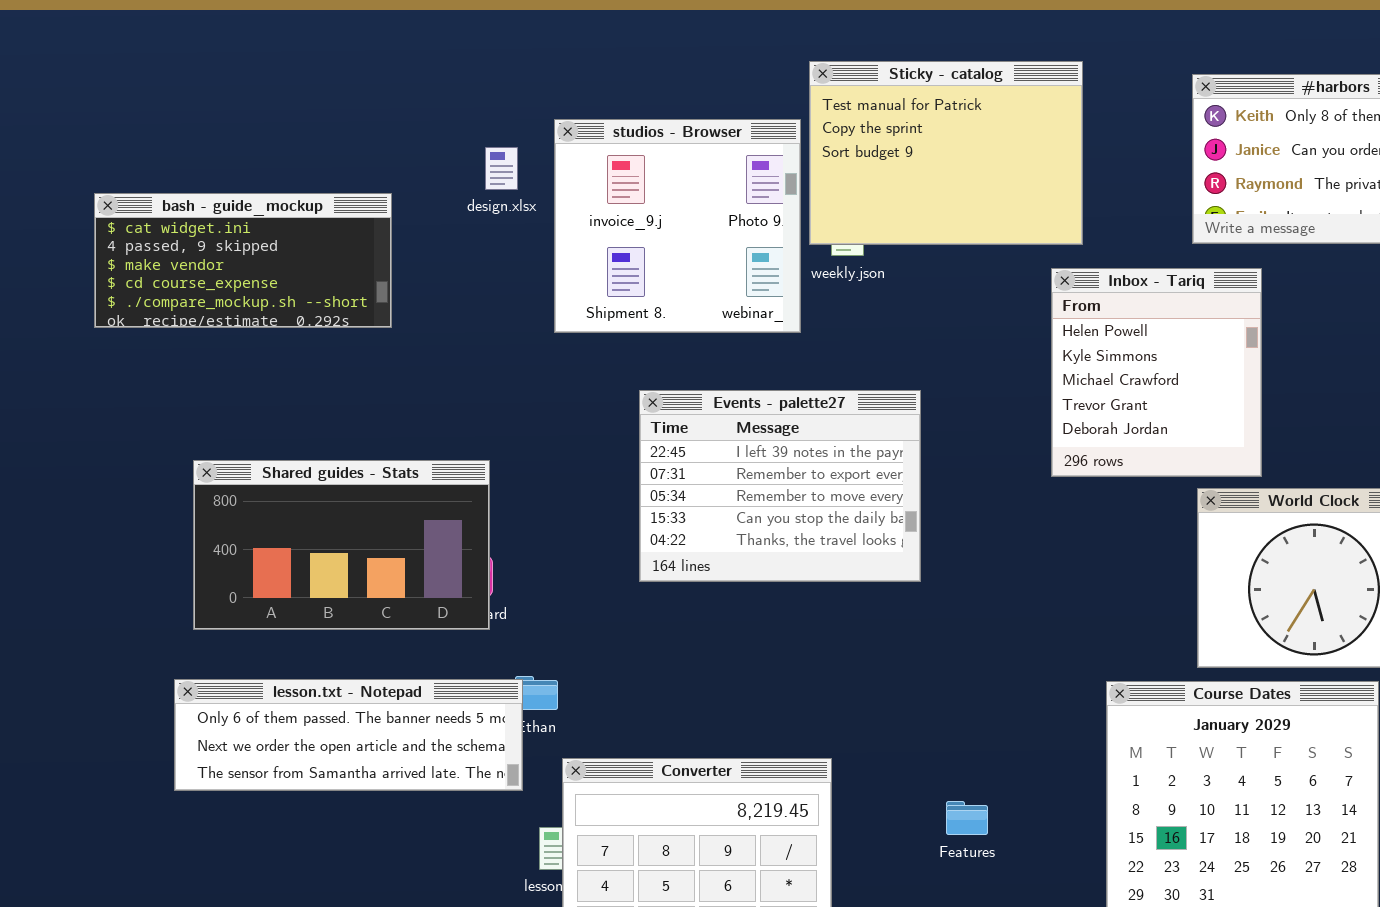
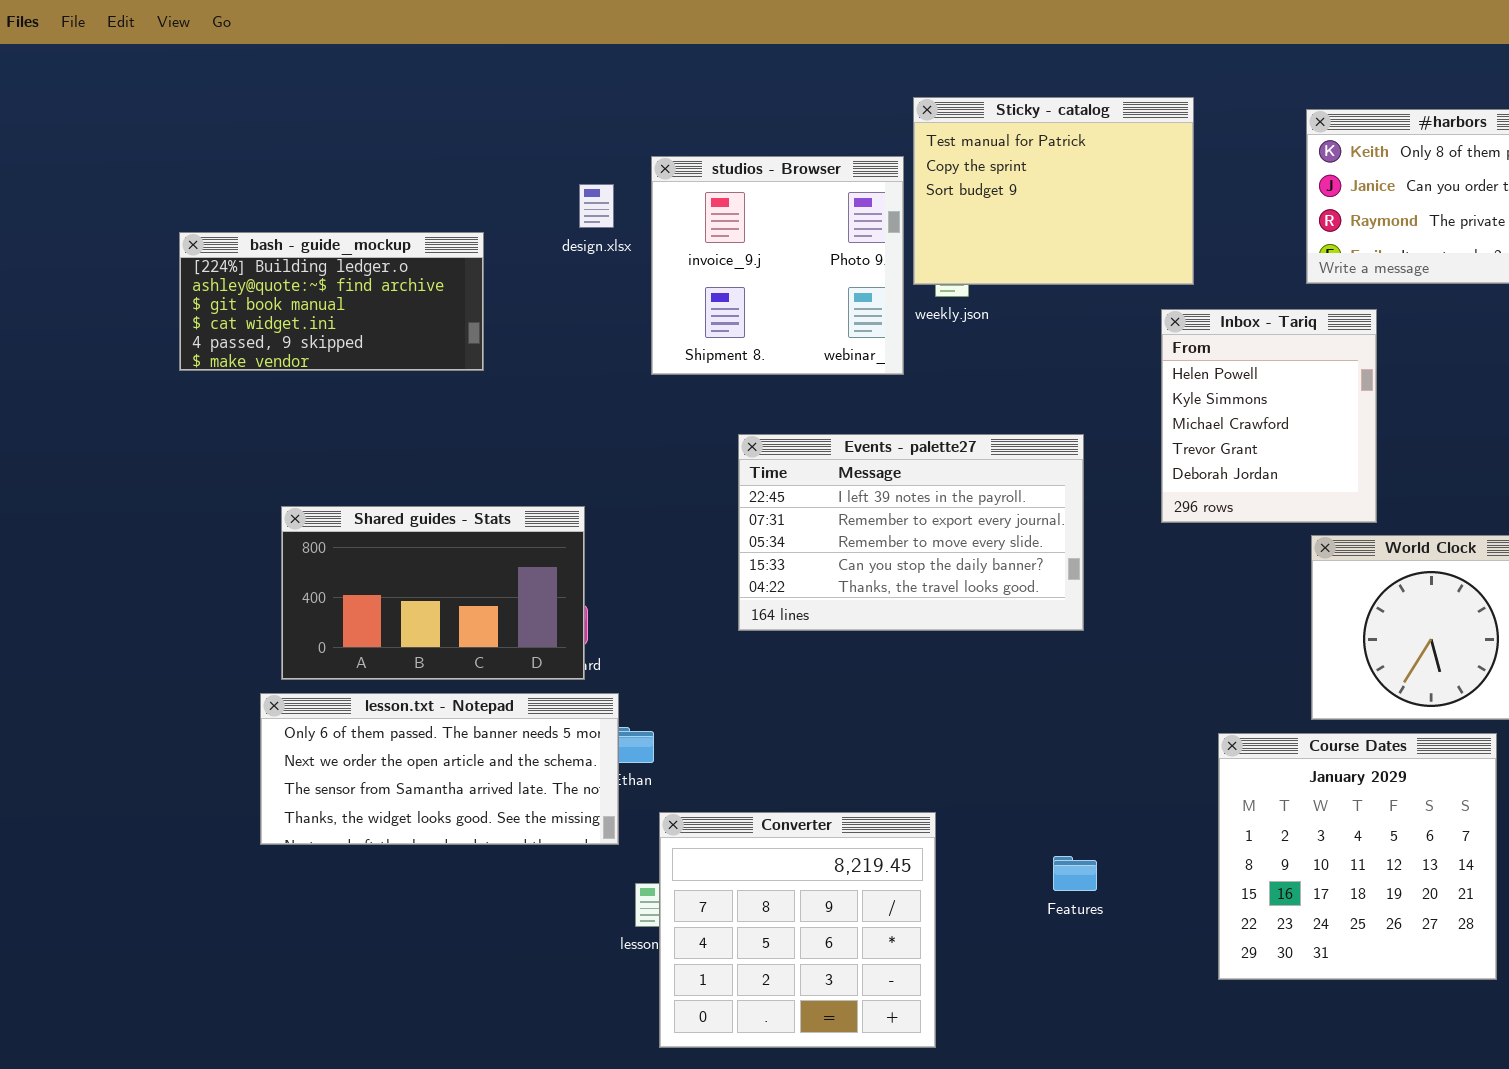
bash - guide_mockup: [94,193,392,328] -> [179,232,484,371], scrolled up 3 rows
Events - palette27: [639,390,921,582] -> [738,434,1084,631], resized
lesson.txt - Notepad: [174,679,523,791] -> [260,693,619,845], resized

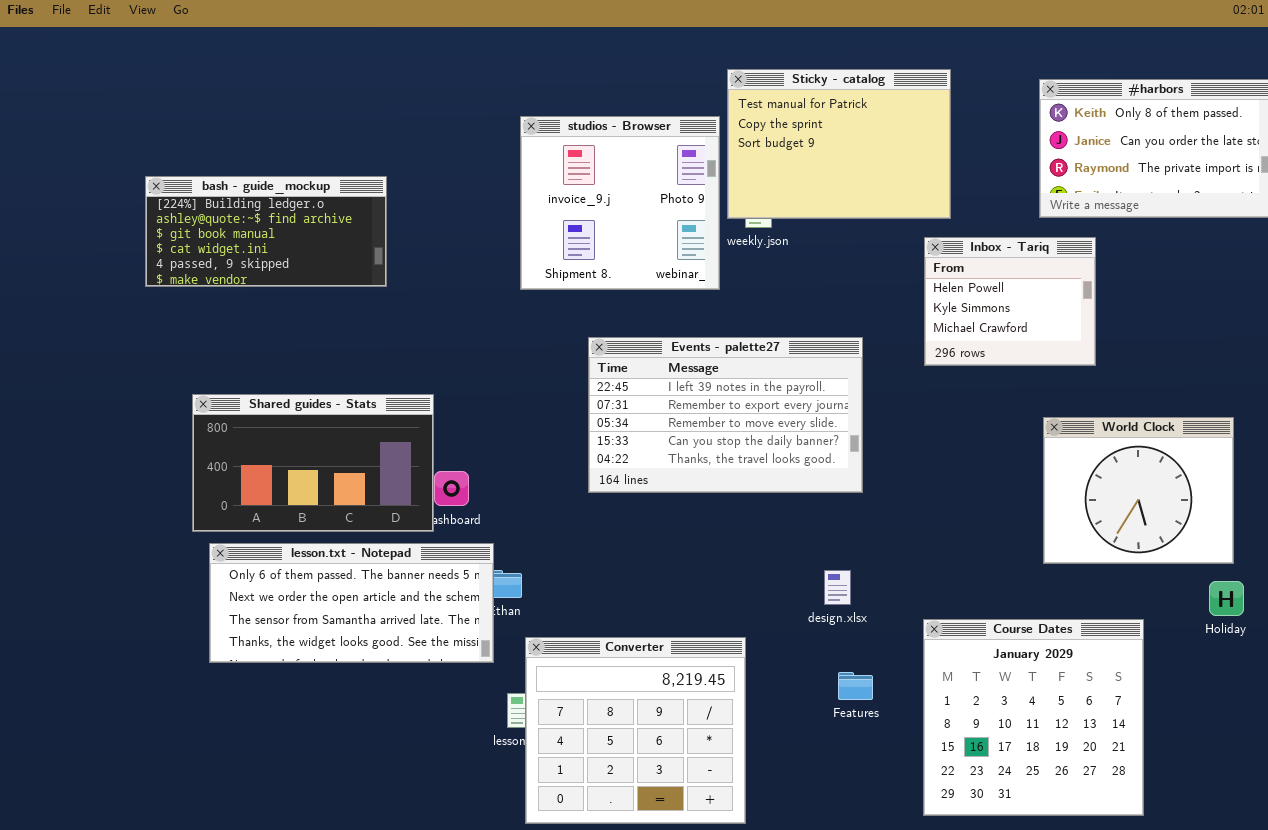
design.xlsx: [579,184,614,228] -> [824,570,851,605], moved
Inbox - Tariq: [1161,309,1377,523] -> [924,237,1096,366], resized
Shared guides - Stats: [281,506,585,680] -> [192,394,434,532], moved
Course Dates: [1218,733,1497,980] -> [923,619,1144,816], moved

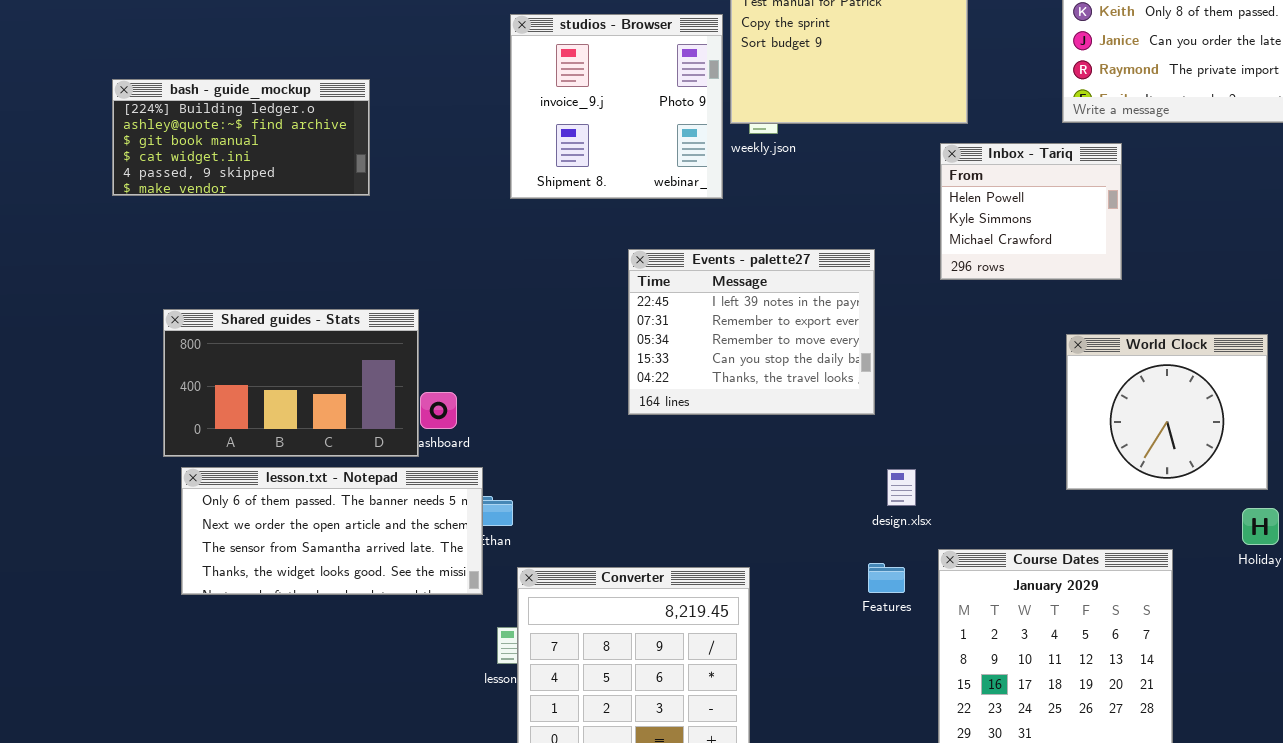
Events - palette27: [588,337,863,493] -> [628,249,875,415], resized
design.xlsx: [824,570,851,605] -> [887,469,916,506], moved
Features: [838,672,873,700] -> [868,563,905,593], moved

